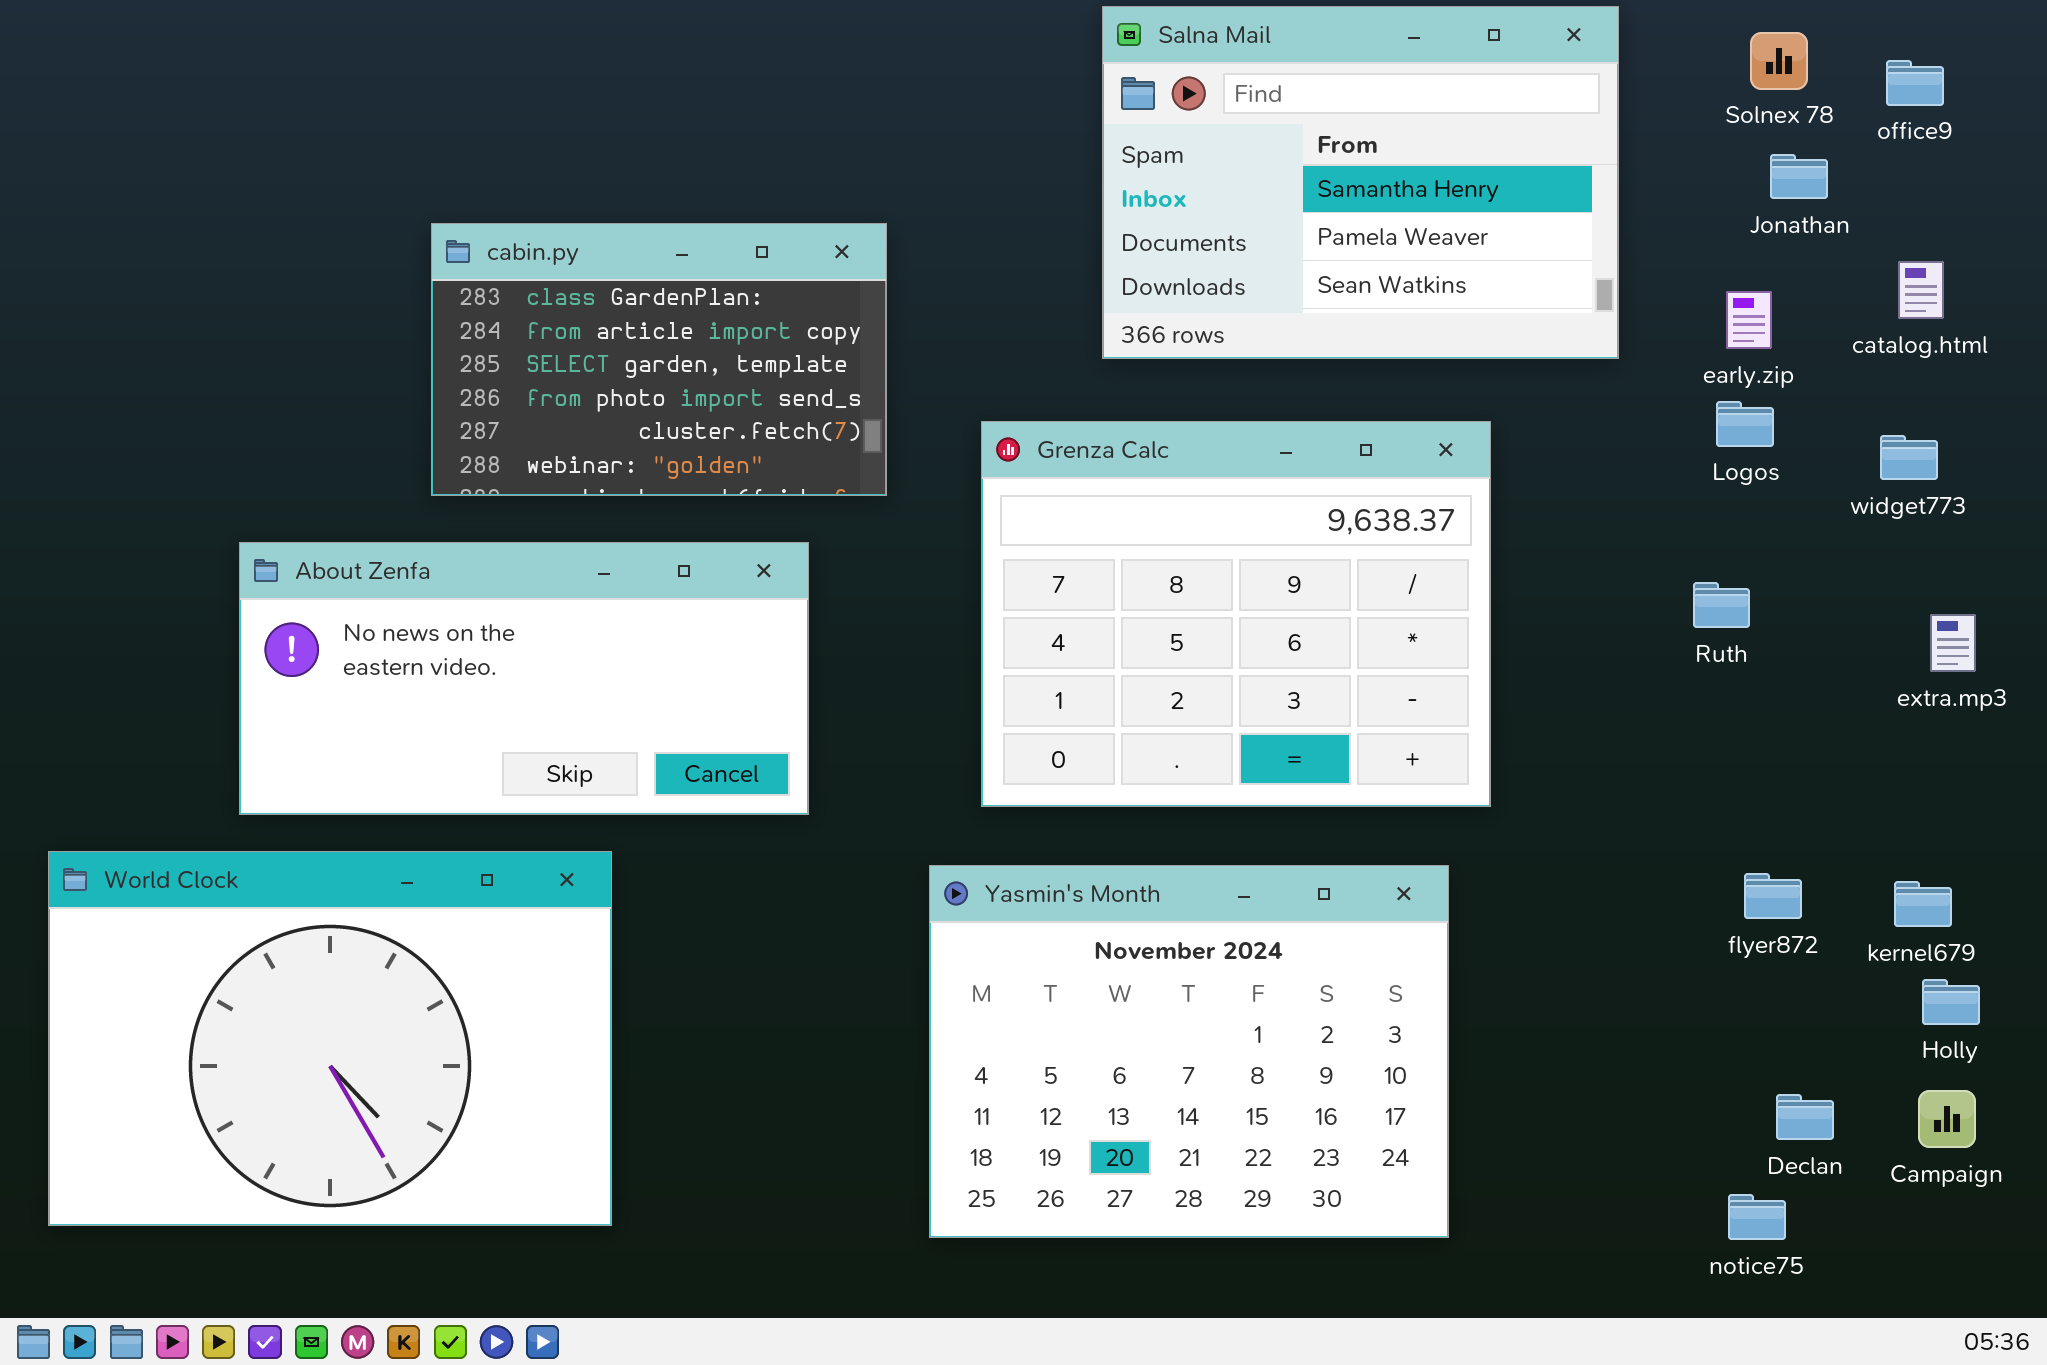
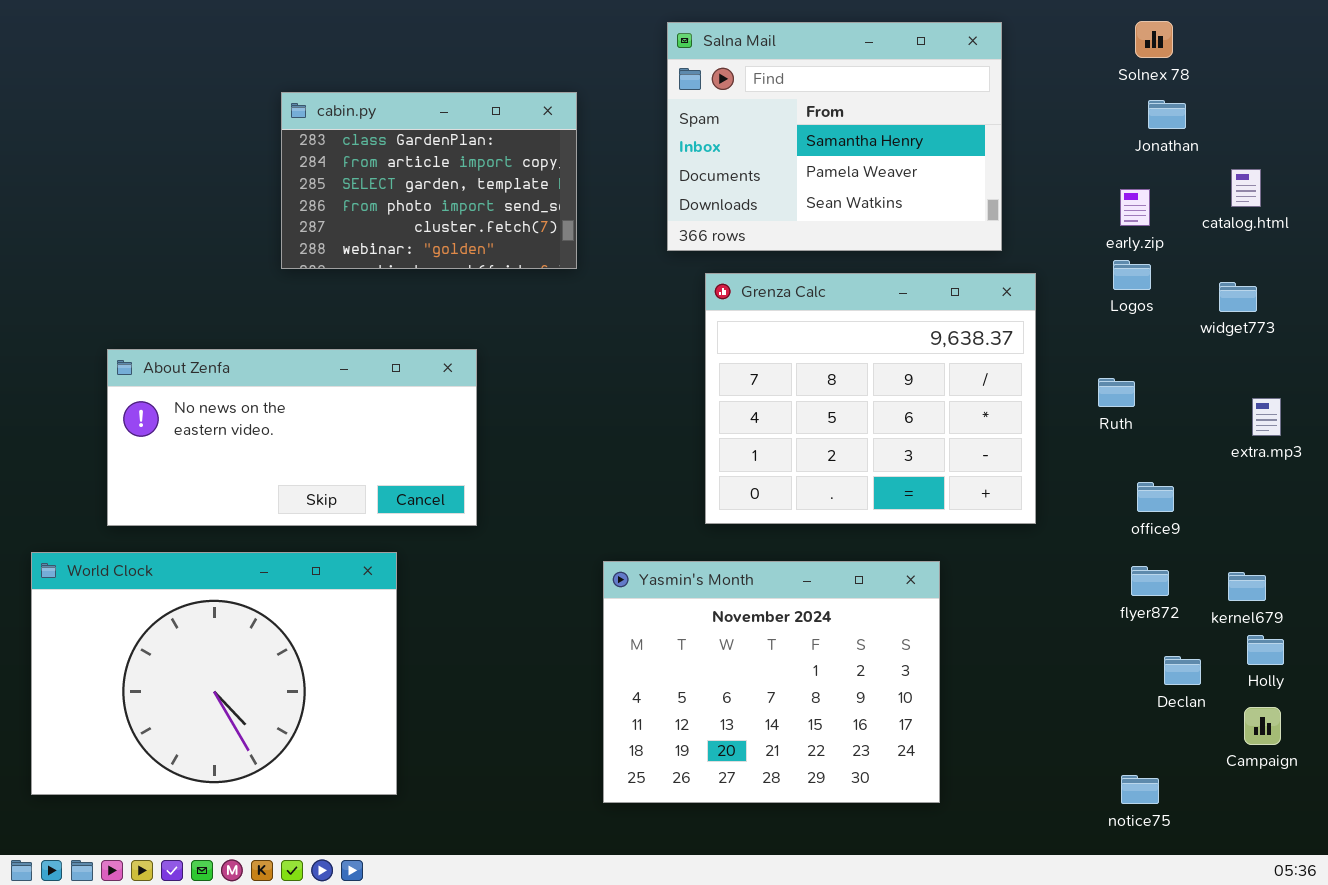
Salna Mail: [1102,6,1619,359] -> [667,22,1002,251], moved
office9: [1886,60,1944,106] -> [1137,482,1174,512], moved
cabin.py: [431,223,887,496] -> [281,92,577,269], moved
Grenza Calc: [981,421,1491,807] -> [705,273,1036,524], moved
About Zenfa: [239,542,809,815] -> [107,349,477,526], moved
Declan: [1776,1094,1834,1140] -> [1164,656,1201,685], moved

